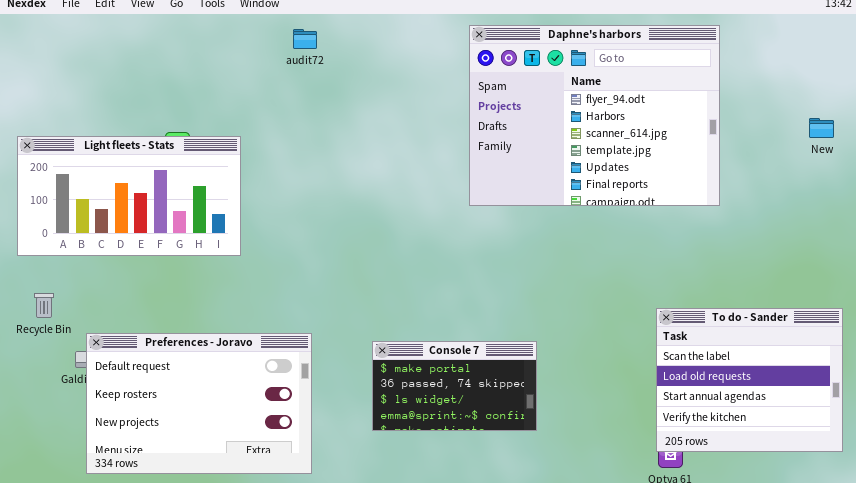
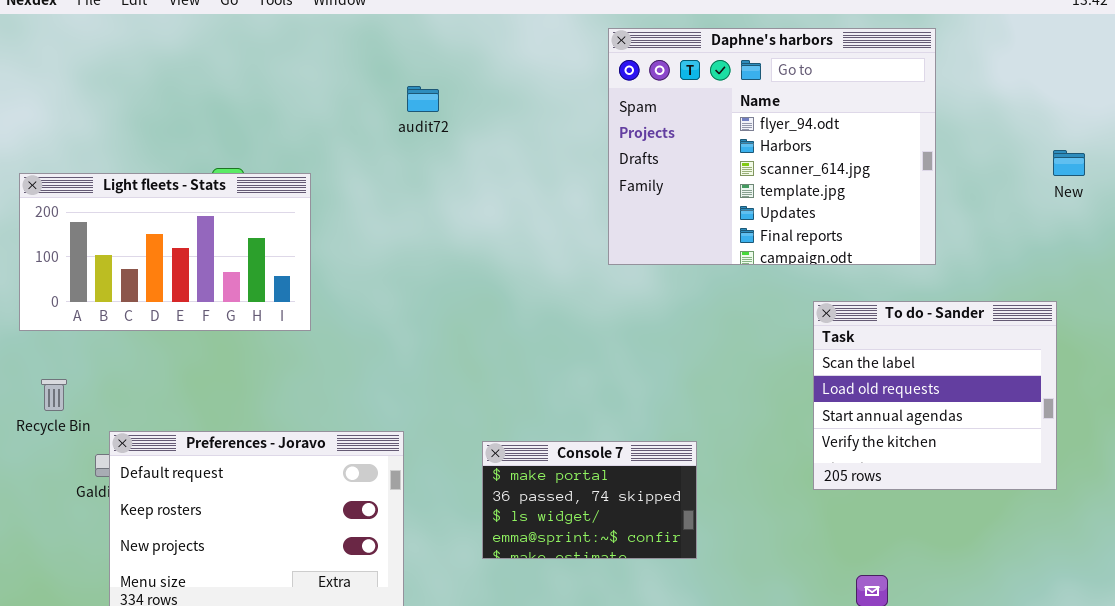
audit72: [293,29,317,49] -> [407,86,439,112], moved
To do - Sander: [656,308,843,452] -> [813,301,1057,490], moved

